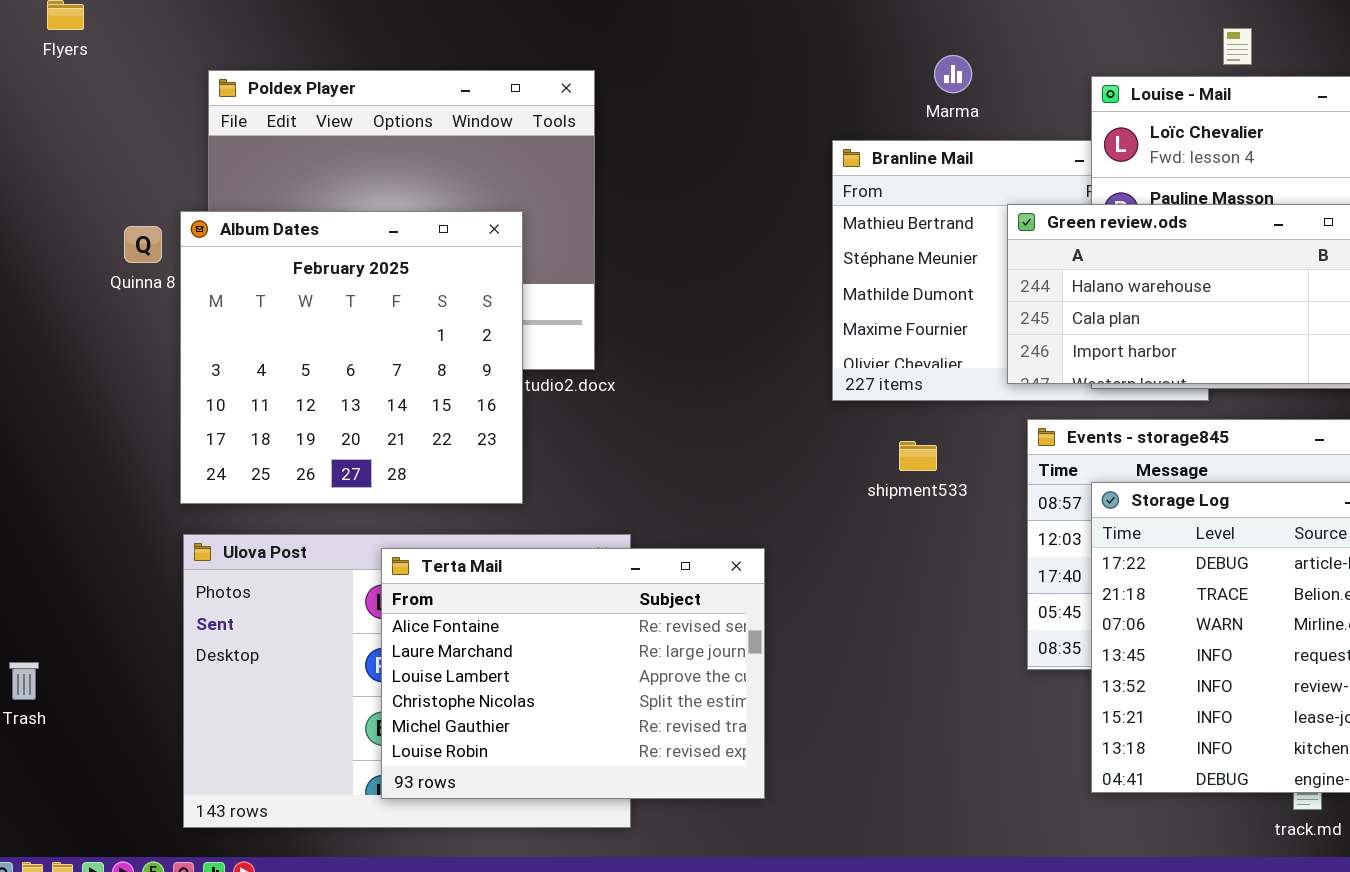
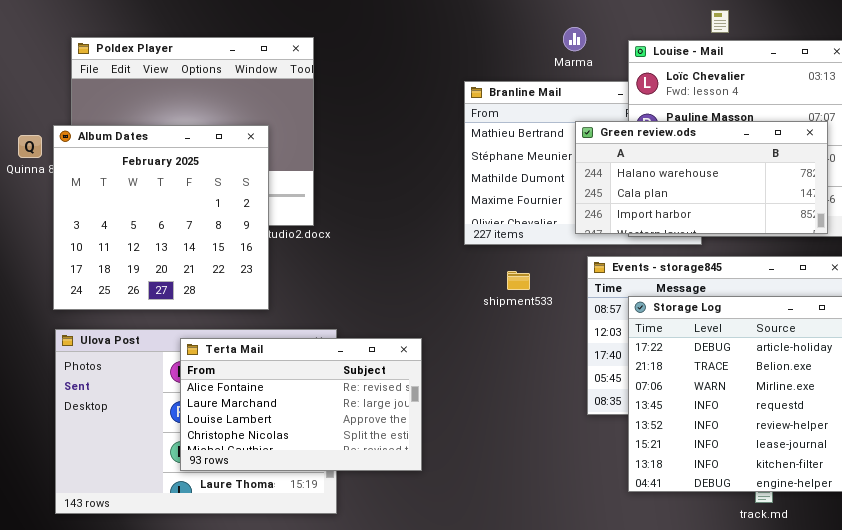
Marma: [934,55,972,93] -> [563,27,586,51], moved
Terta Mail: [381,548,765,799] -> [180,338,422,471], resized

